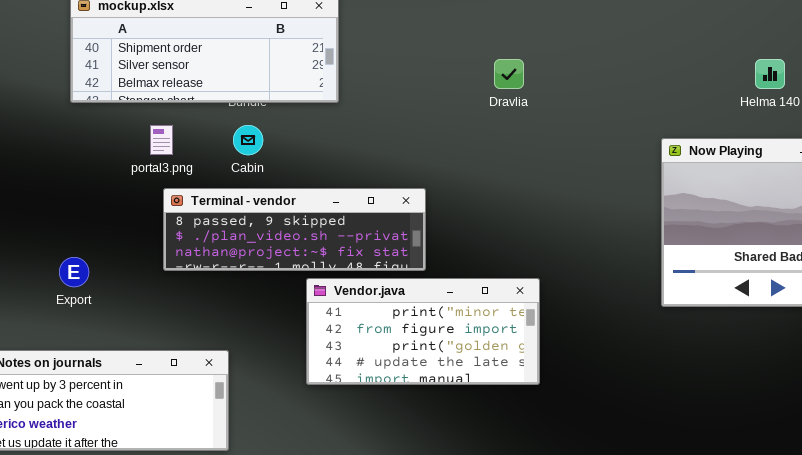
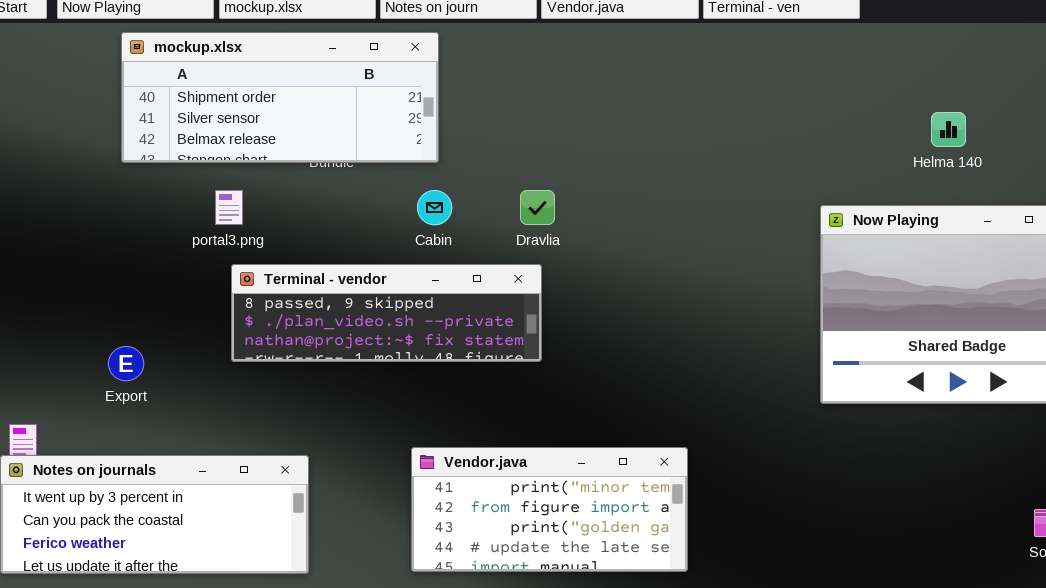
Dravlia: [494,59,524,89] -> [520,190,555,225], moved
Cabin: [233,125,263,155] -> [417,190,452,225], moved
Vendor.java: [306,278,540,385] -> [411,447,688,572], moved

